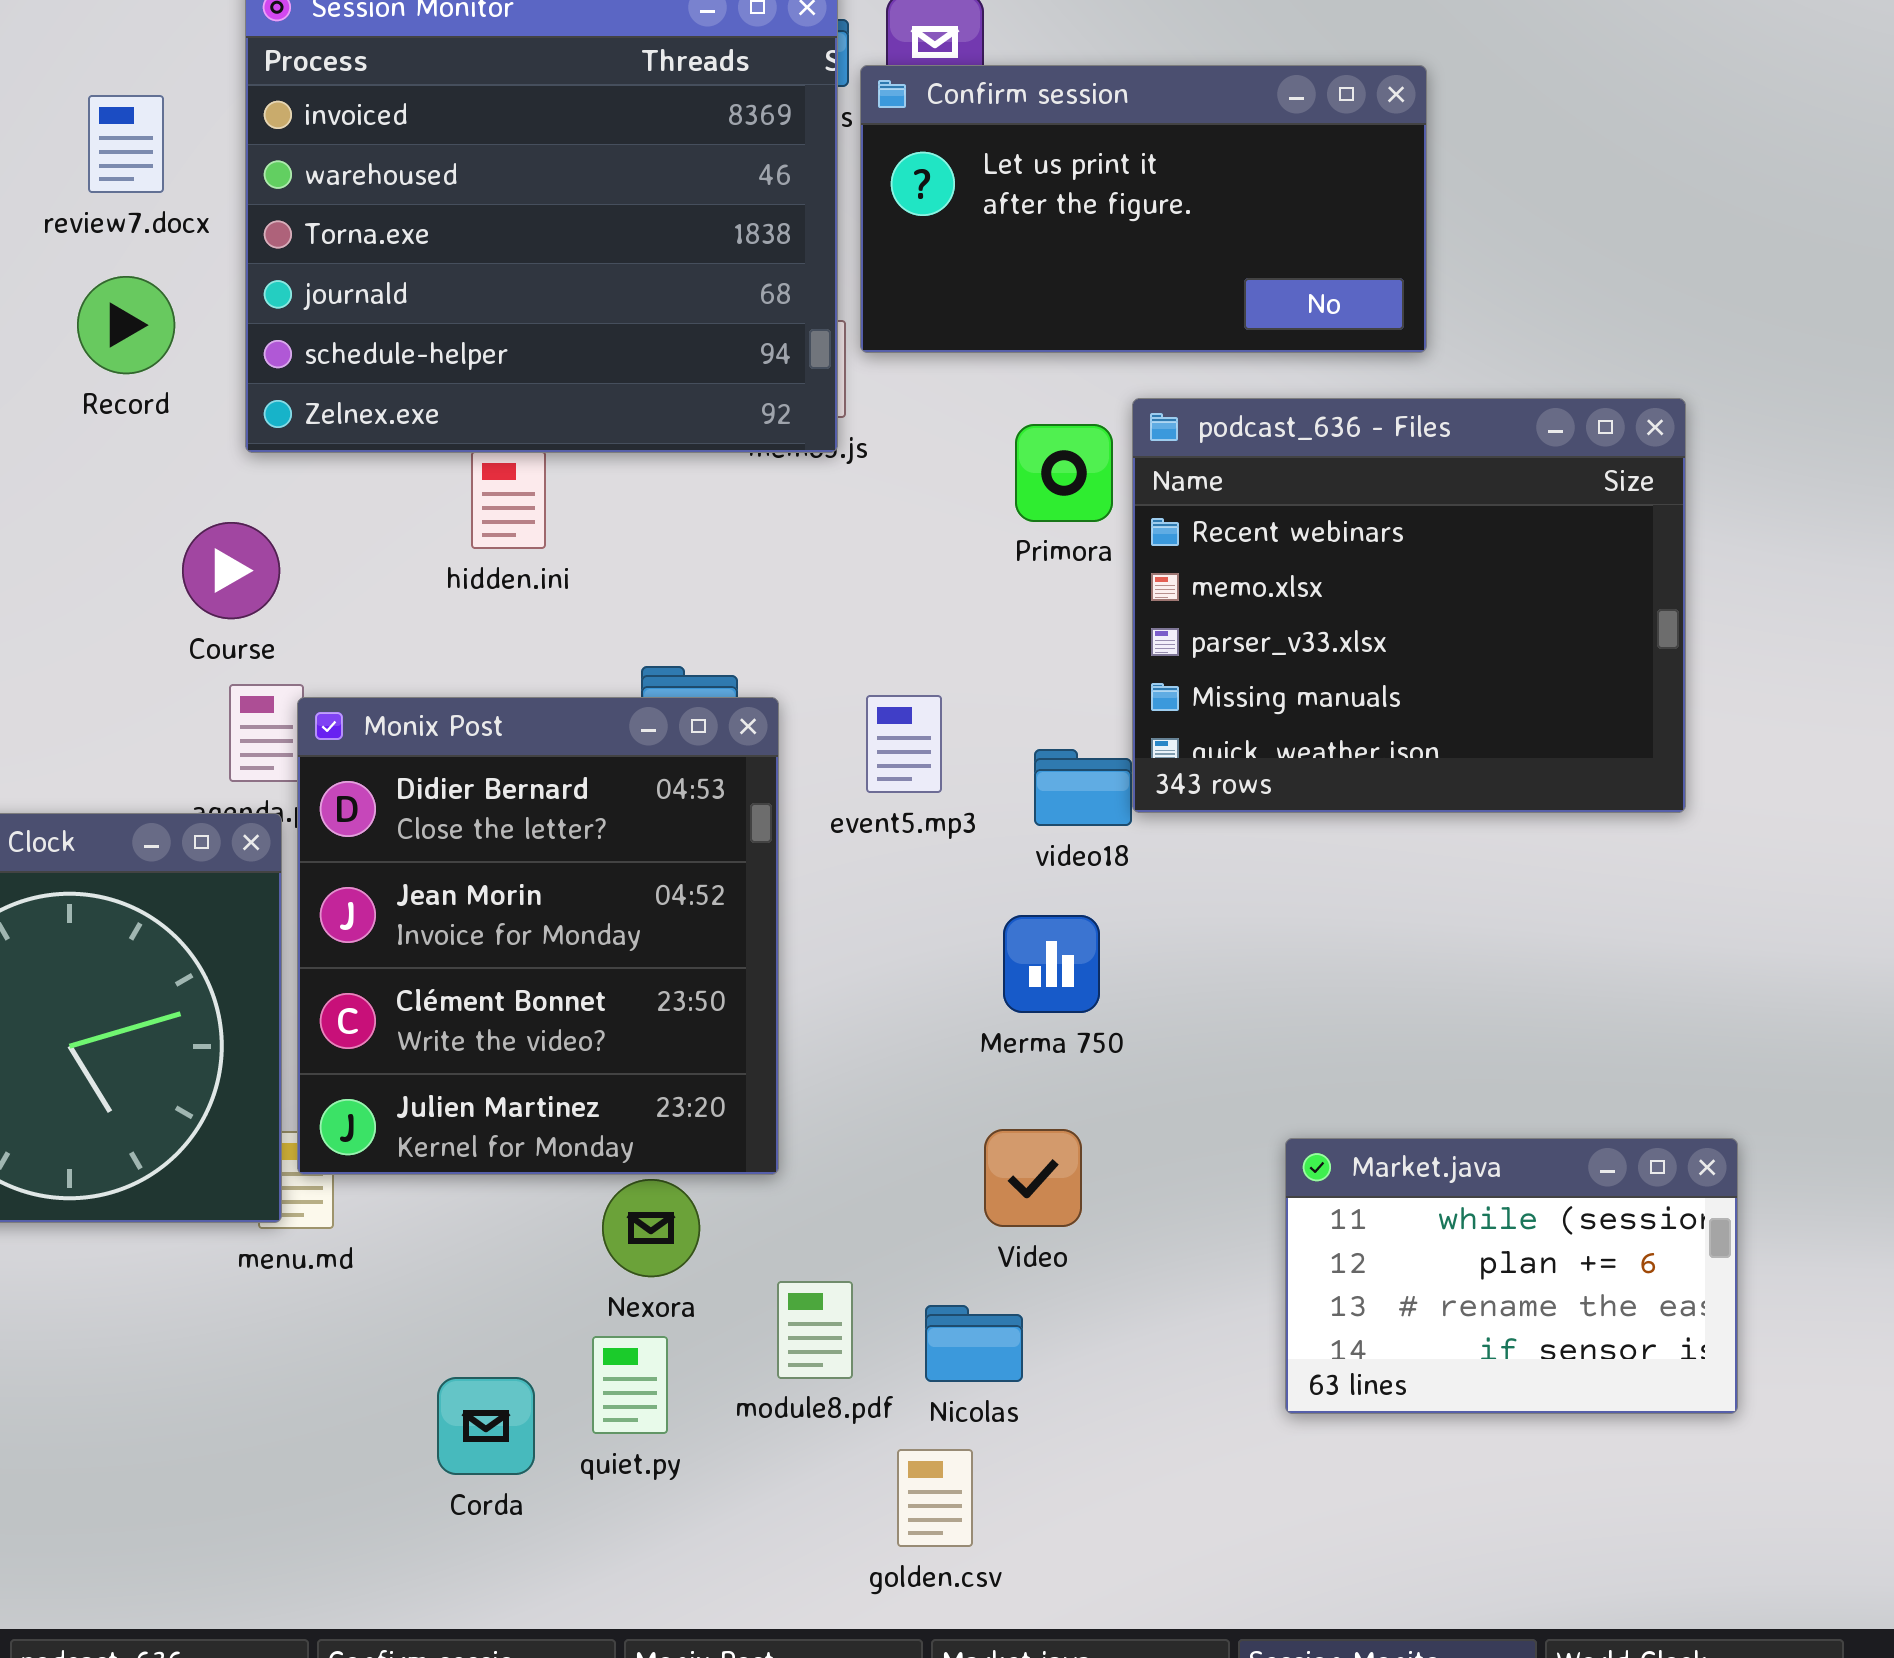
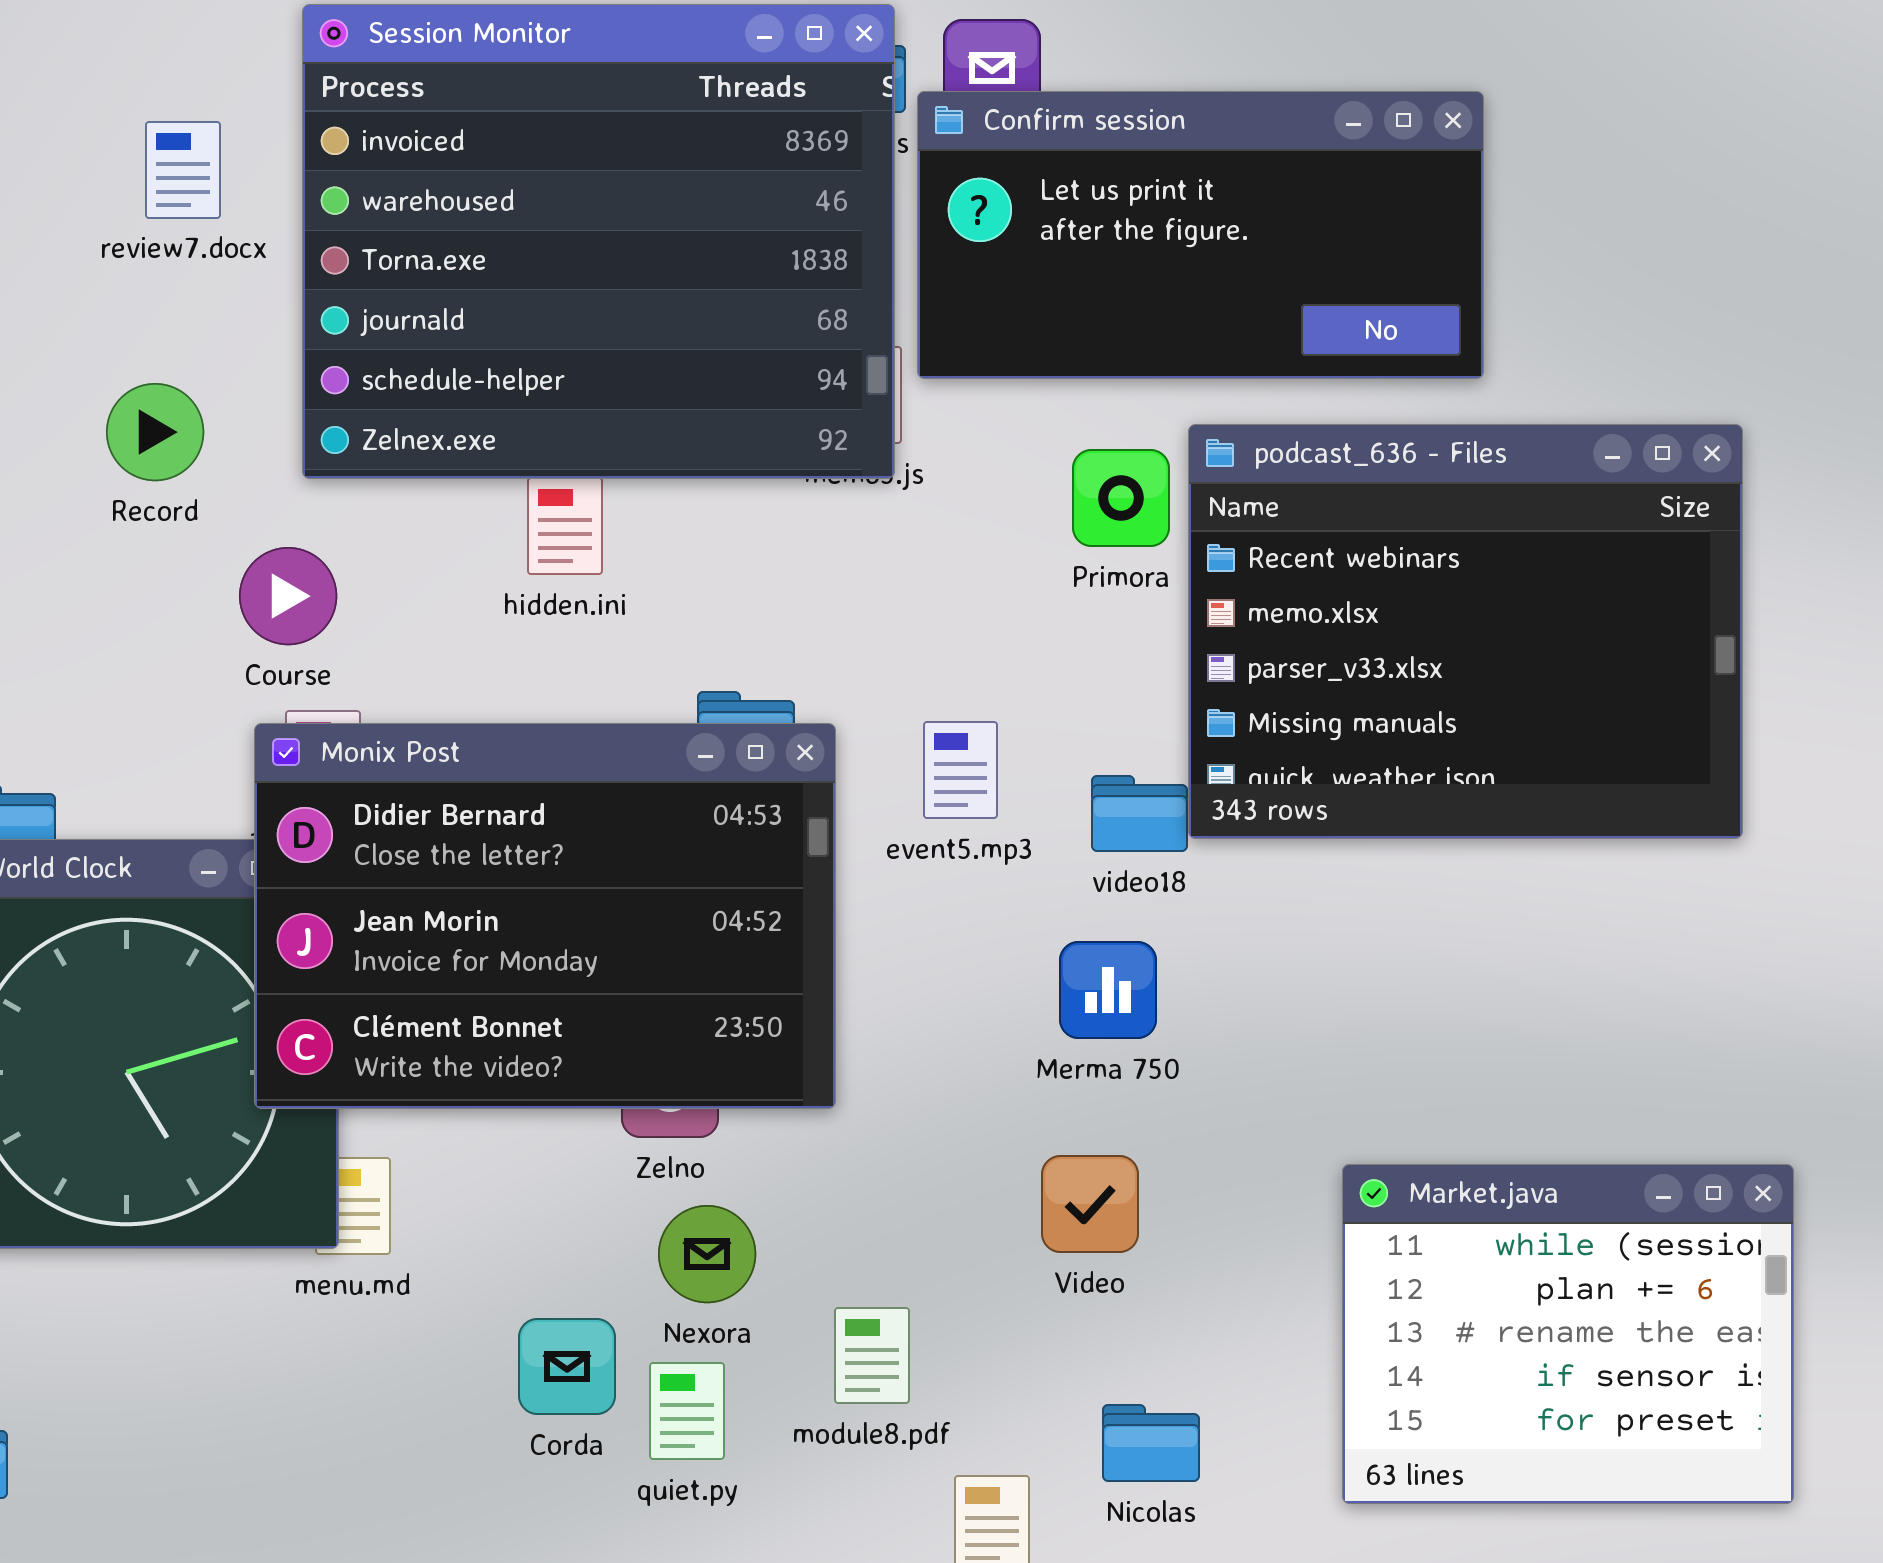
Record: [77,276,175,374] -> [106,383,204,481], moved
Monix Post: [297,697,779,1175] -> [254,723,836,1109], resized
Market.java: [1285,1138,1738,1414] -> [1342,1164,1794,1504], resized
Nicolas: [925,1305,1023,1382] -> [1102,1404,1200,1482], moved
Corda: [437,1377,535,1475] -> [518,1318,616,1415], moved

